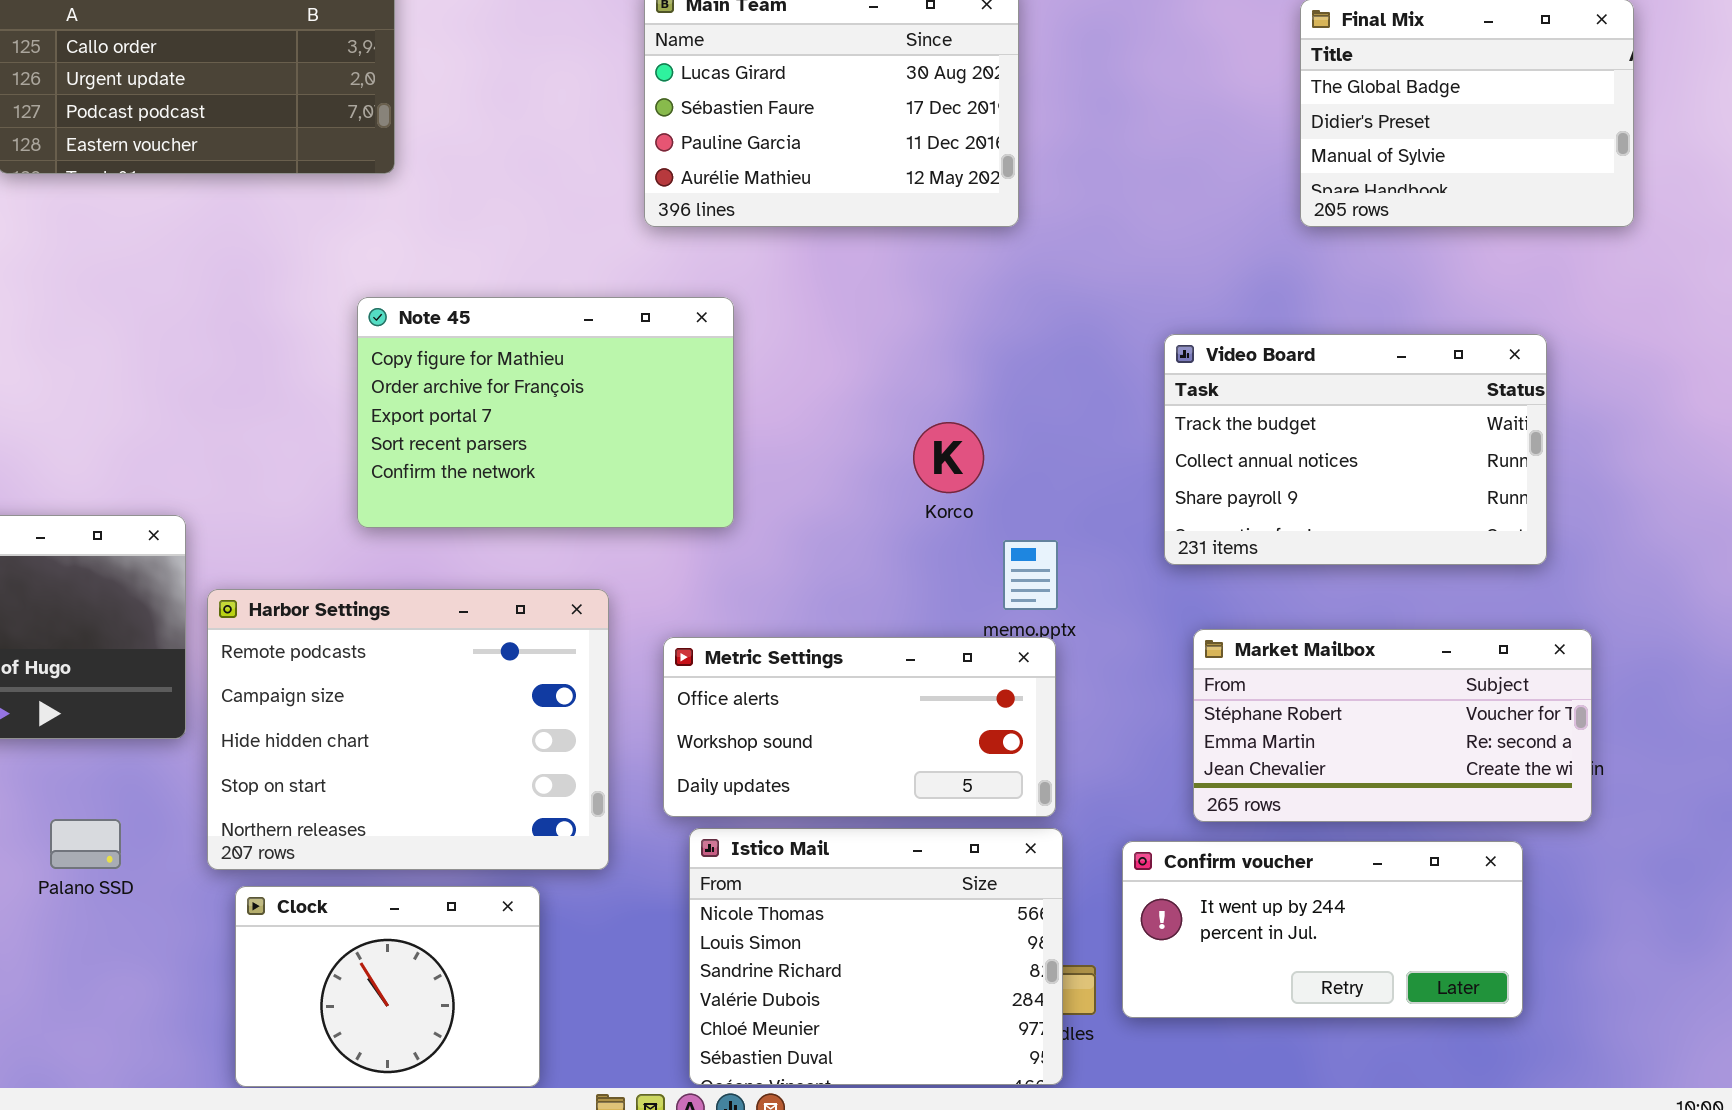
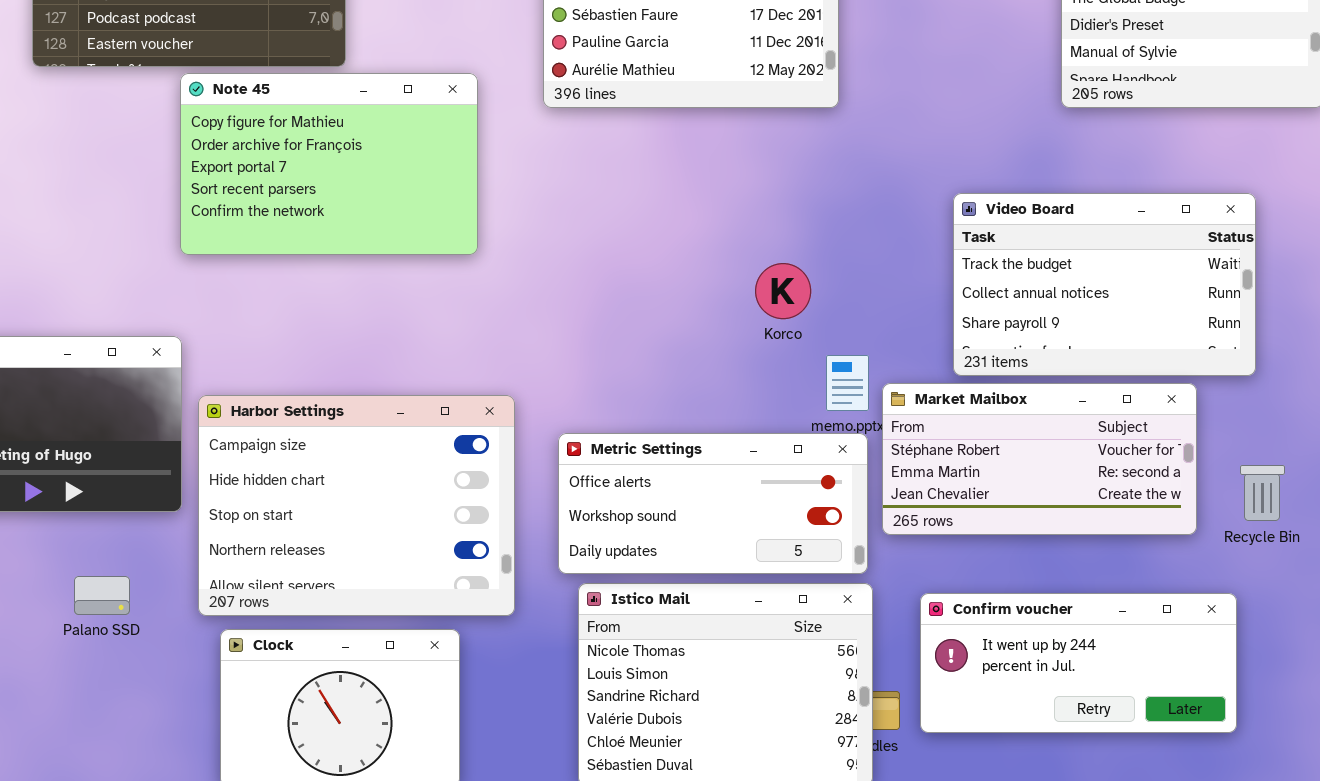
Note 45: [357,297,734,528] -> [180,73,478,255], moved
Harbor Settings: [207,589,609,870] -> [198,395,515,616], scrolled down 1 row
Market Mailbox: [1193,629,1592,822] -> [882,383,1197,535], moved

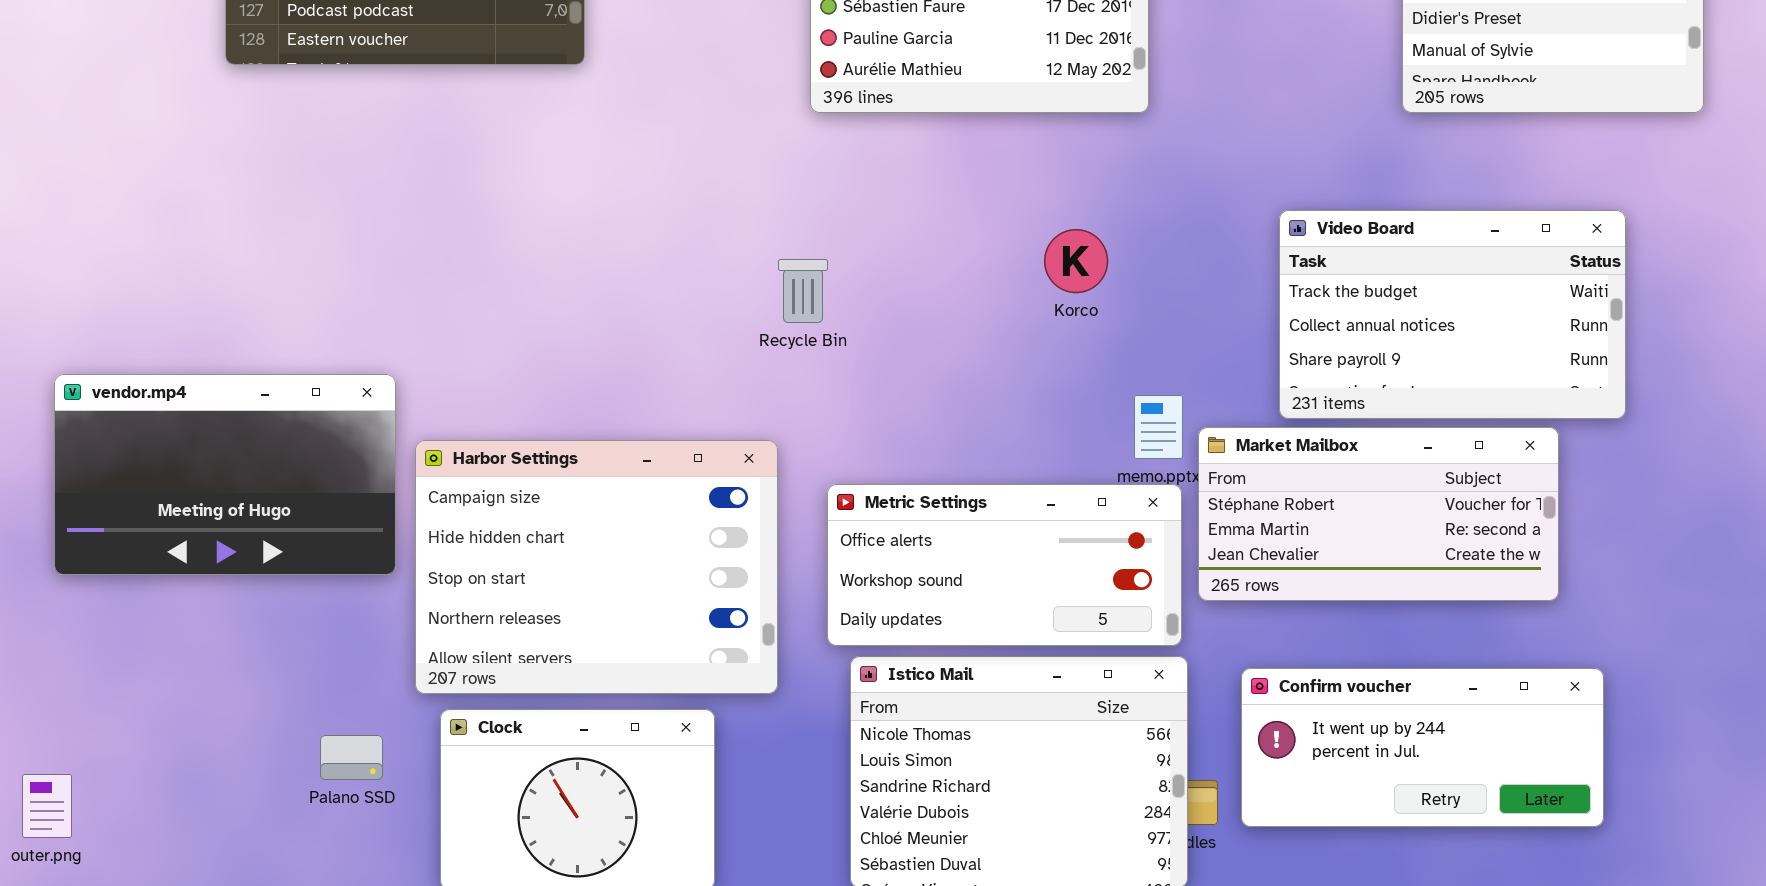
Note 45: [180,73,478,255] -> none, closed
Korco: [755,263,811,319] -> [1044,229,1108,293], moved
Recycle Bin: [1240,465,1285,521] -> [778,259,828,323], moved
Palano SSD: [74,576,130,615] -> [320,735,383,780], moved

